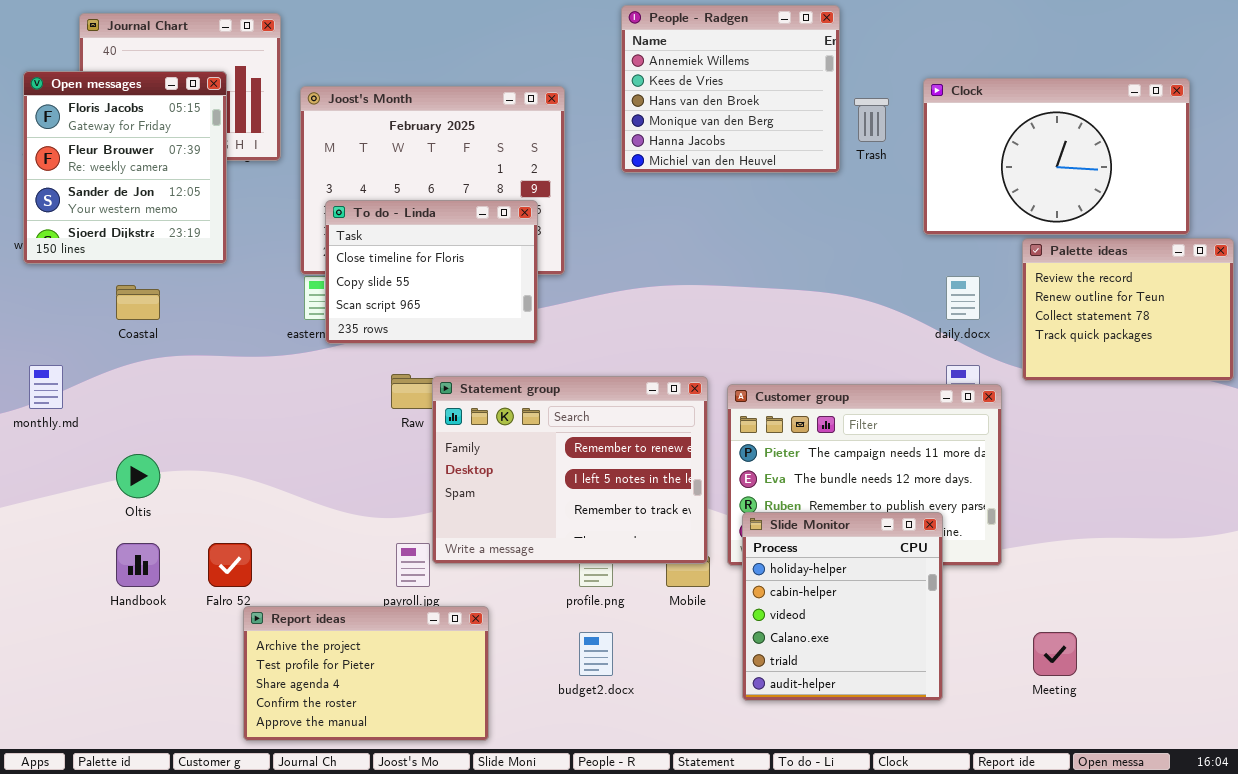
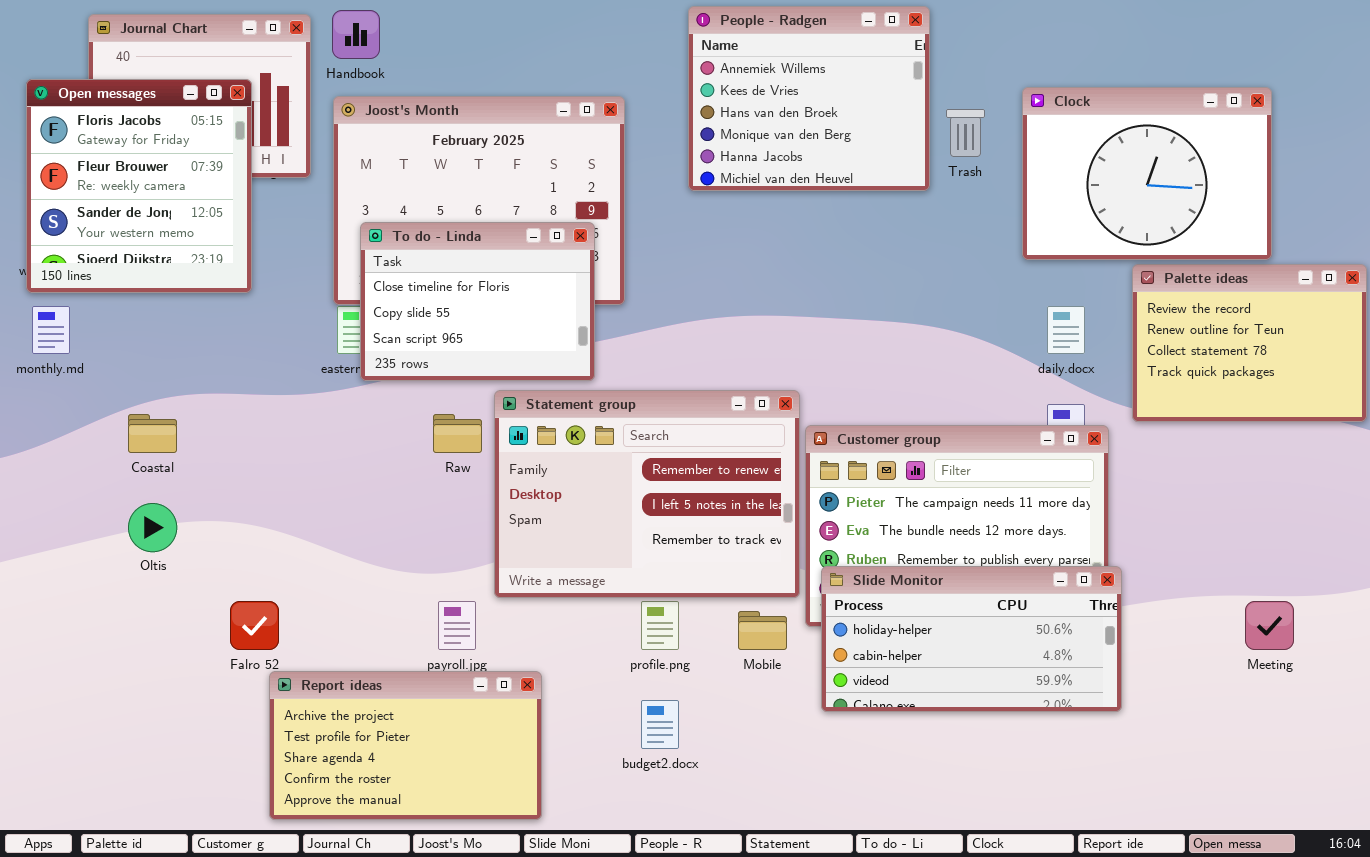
Clock: [923,78,1190,235] -> [1022,87,1272,260], resized
Coastal: [116,285,160,320] -> [128,414,177,453], moved
monthly.md: [29,365,63,409] -> [32,306,70,354], moved
Statement group: [432,376,708,564] -> [494,390,800,598], moved
Slide Monitor: [742,512,943,701] -> [821,566,1122,712], resized
Handbook: [116,543,160,587] -> [332,10,380,59], moved
Meeting: [1033,632,1077,676] -> [1245,601,1294,650], moved

